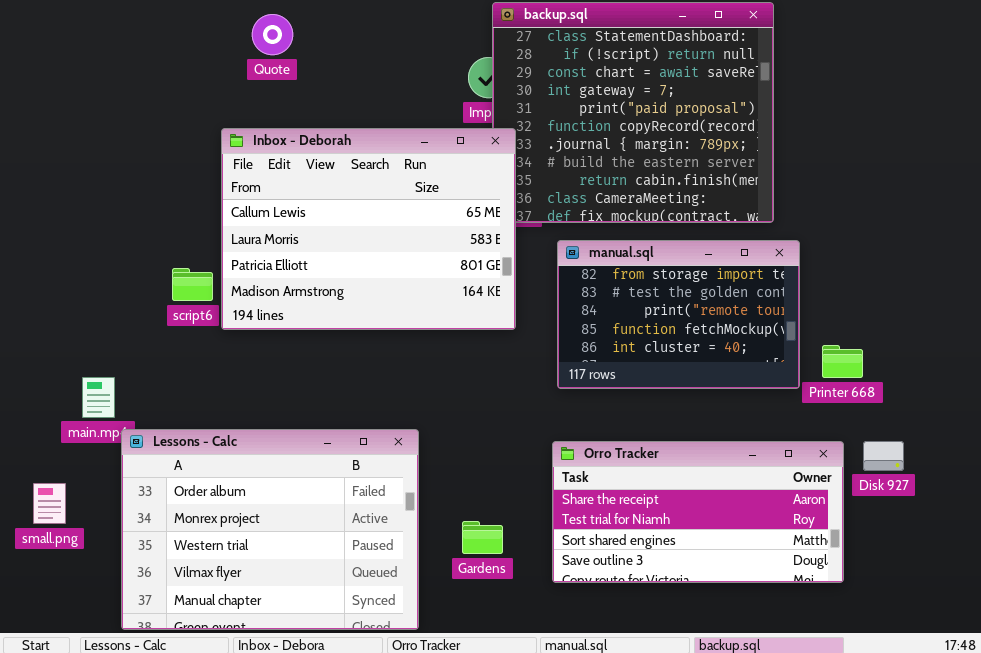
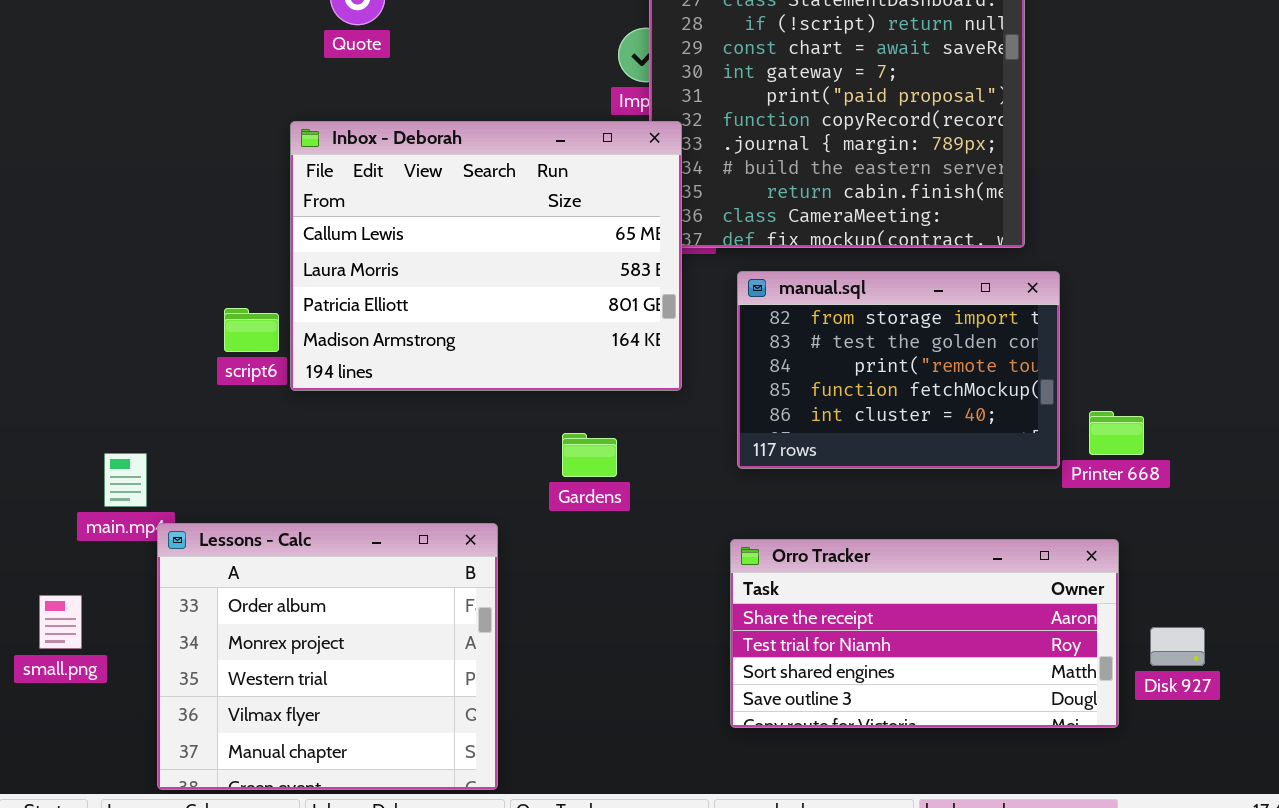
Lessons - Calc: [121,429,419,630] -> [157,523,498,790], resized
Disk 927: [863,441,904,471] -> [1150,627,1205,666], moved
Gardens: [462,521,503,554] -> [562,433,617,477], moved

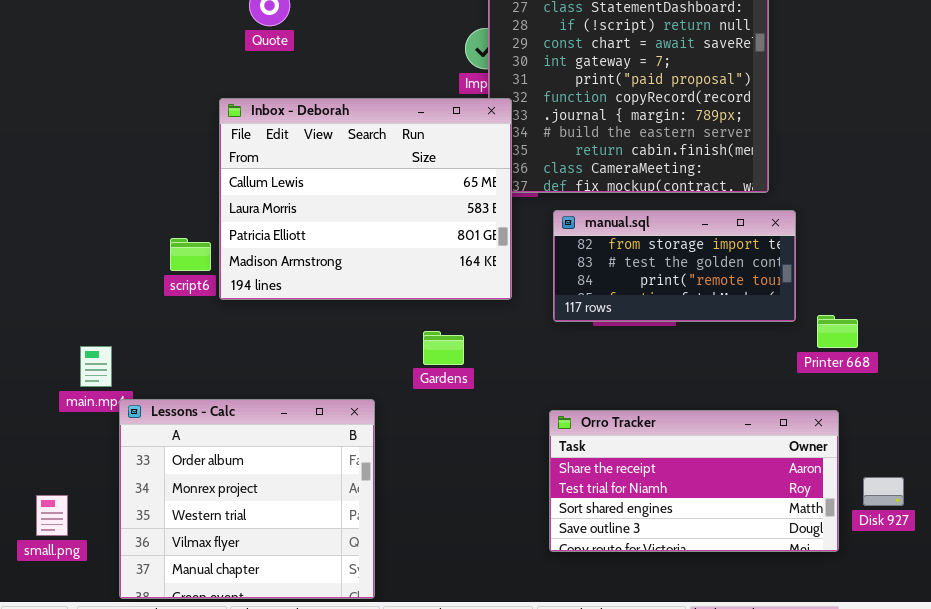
manual.sql: [737,271,1060,469] -> [553,210,796,322], resized
small.png: [39,595,82,649] -> [36,495,68,536], moved

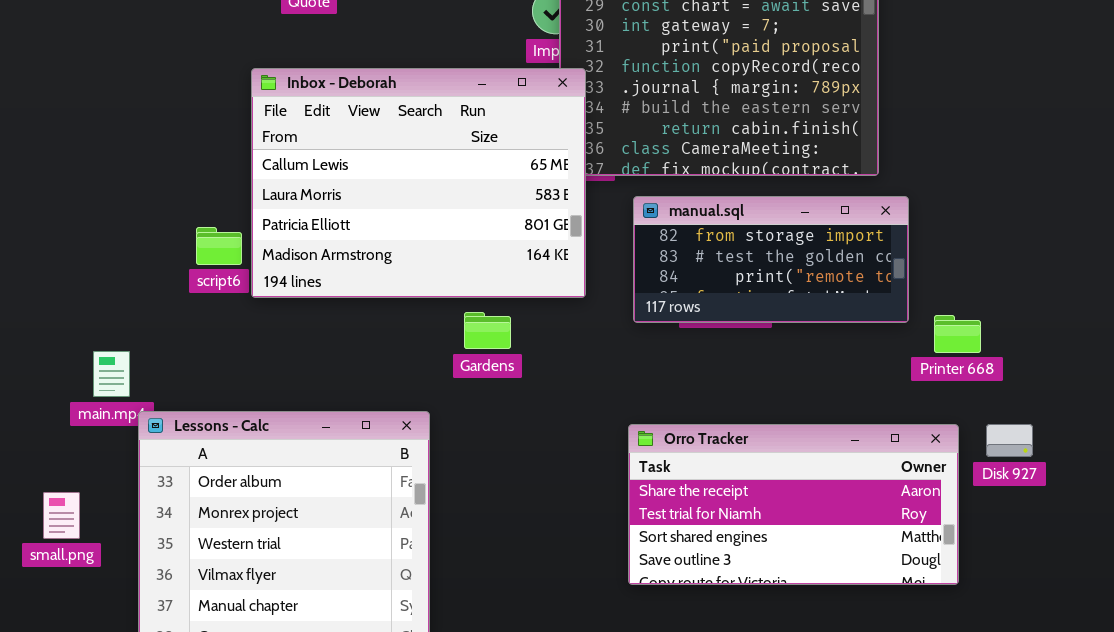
Gardens: [423,331,464,365] -> [464,312,511,349], moved
Disk 927: [863,477,904,506] -> [986,424,1033,457], moved
small.png: [36,495,68,536] -> [43,492,80,539], moved

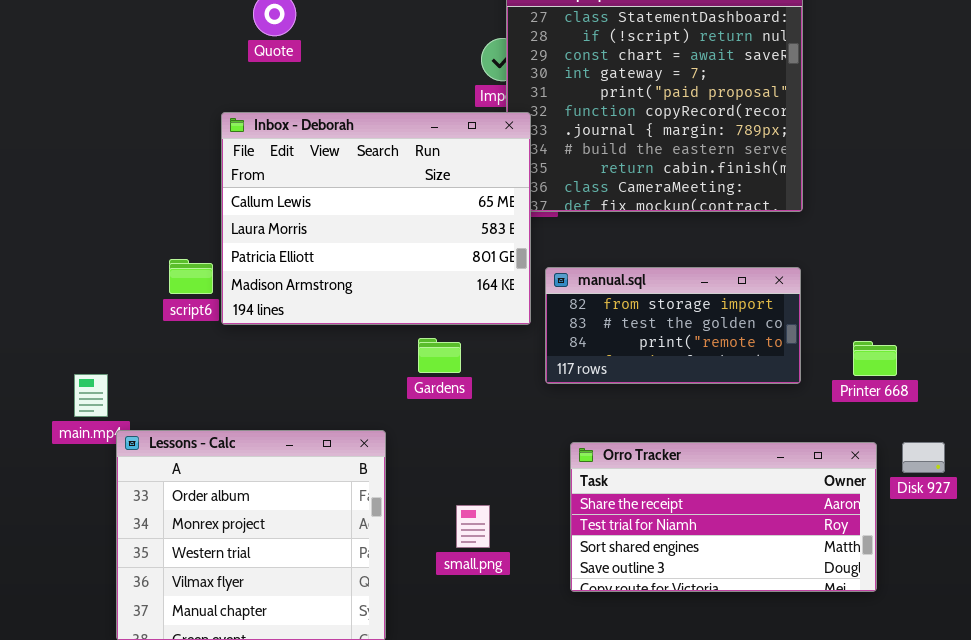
manual.sql: [633,196,909,323] -> [545,267,801,384], moved
small.png: [43,492,80,539] -> [456,505,490,548], moved

